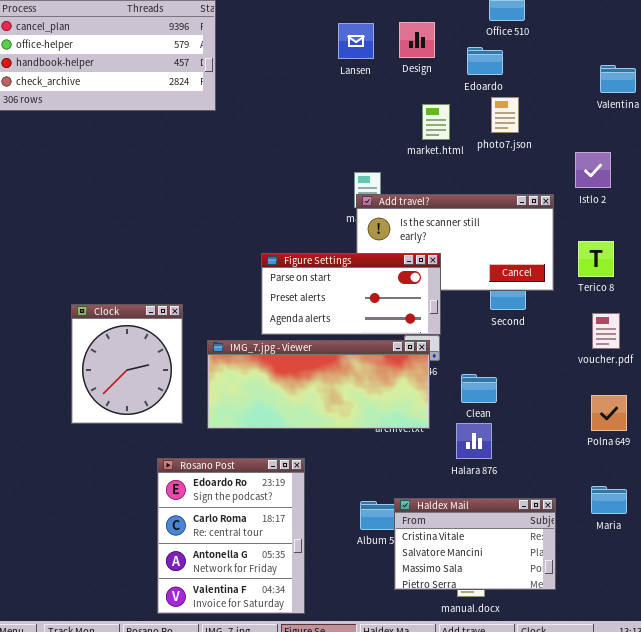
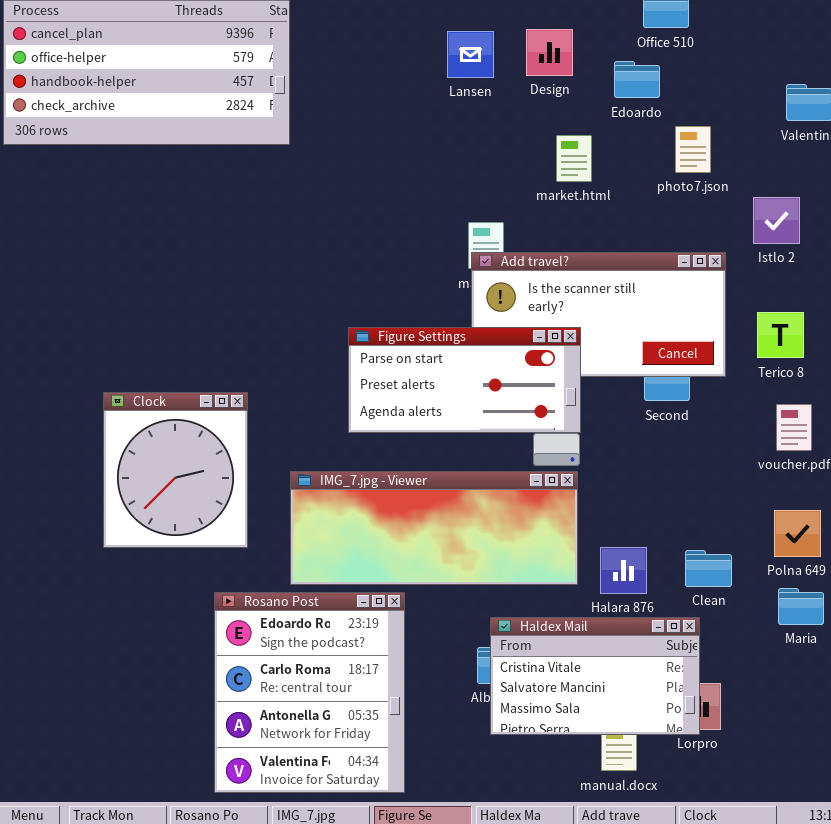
photo7.json: [491,97,519,133] -> [675,126,711,173], moved
IMG_7.jpg - Viewer: [207,340,430,429] -> [290,471,578,585], moved
Clean: [461,374,497,403] -> [685,550,732,587], moved
Maria: [591,486,627,514] -> [778,588,824,625], moved
Haldex Mail: [394,498,556,590] -> [490,617,700,735], moved

